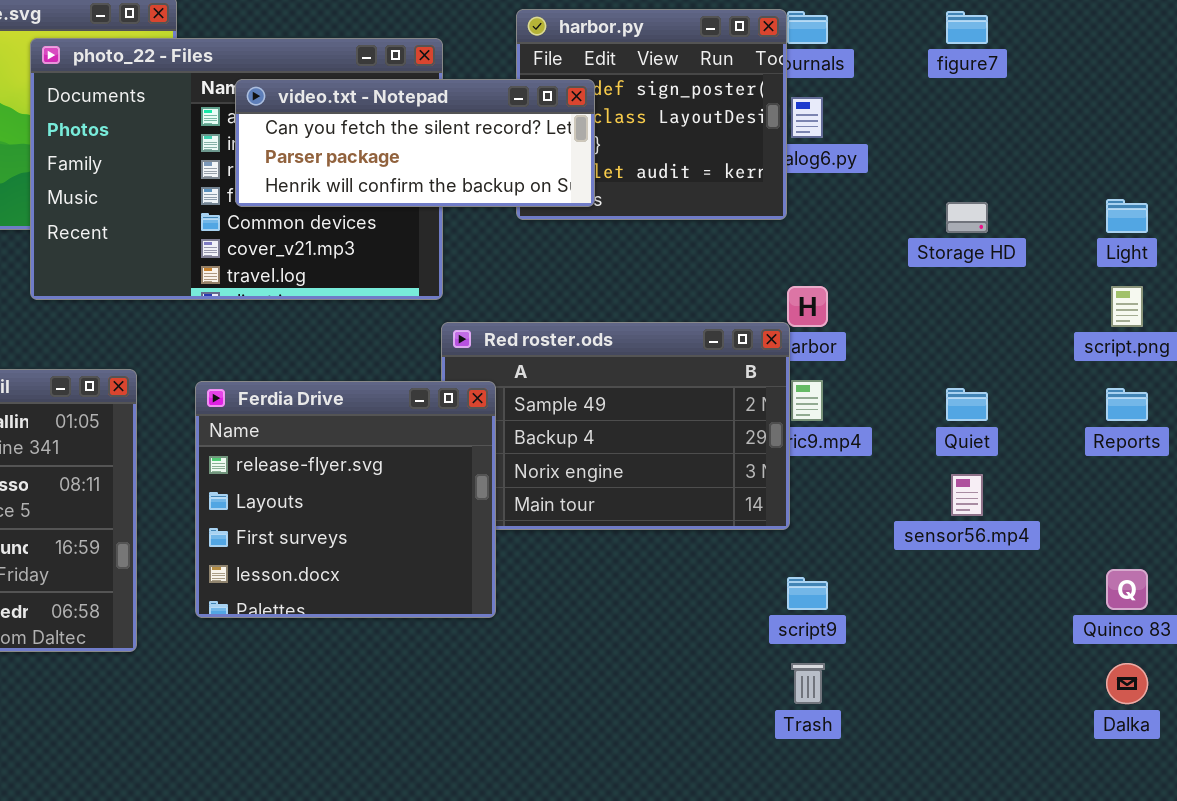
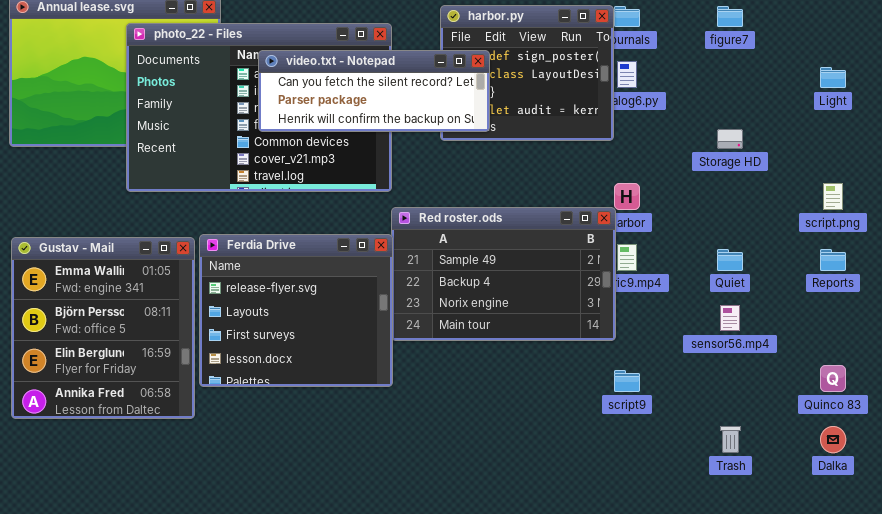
Light: [1106,199,1148,233] -> [820,67,846,88], moved
Ferdia Drive: [195,381,496,618] -> [199,234,393,387], moved
Trash: [791,663,825,704] -> [720,426,741,453], moved

